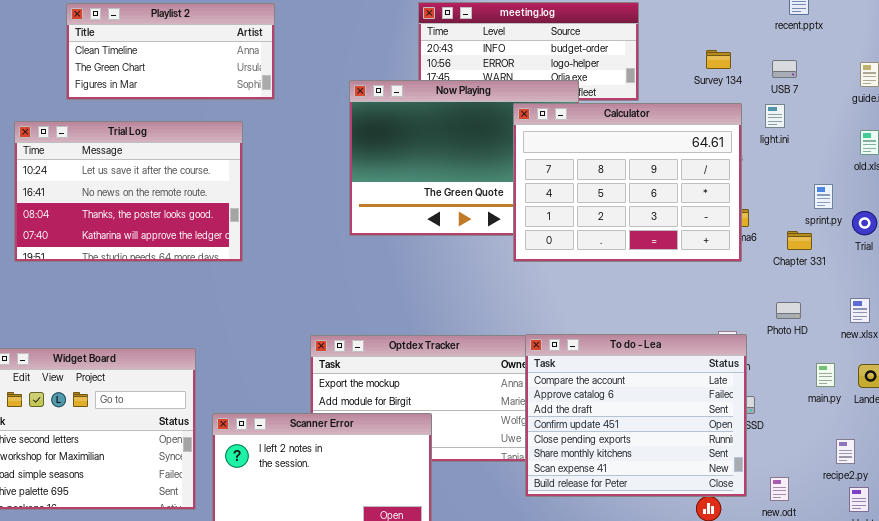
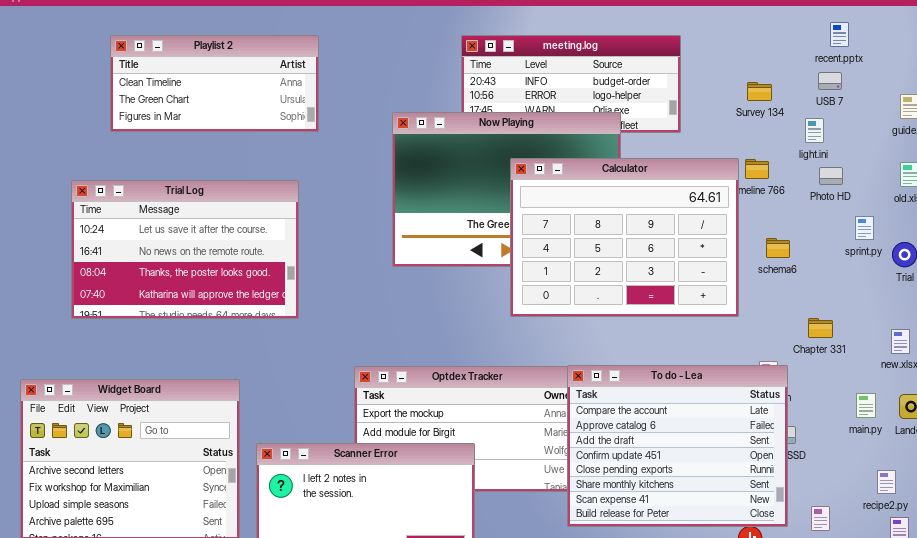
USB 7: [772,60,797,78] -> [818,72,842,90], moved
Calculator: [513,103,742,262] -> [510,158,739,317], moved
light.ini: [765,104,785,128] -> [805,118,824,143], moved
Trial Log: [14,121,243,262] -> [71,180,299,319], moved
Chapter 331: [787,231,812,250] -> [808,318,833,338], moved
Photo HD: [776,302,801,319] -> [819,167,843,185], moved

